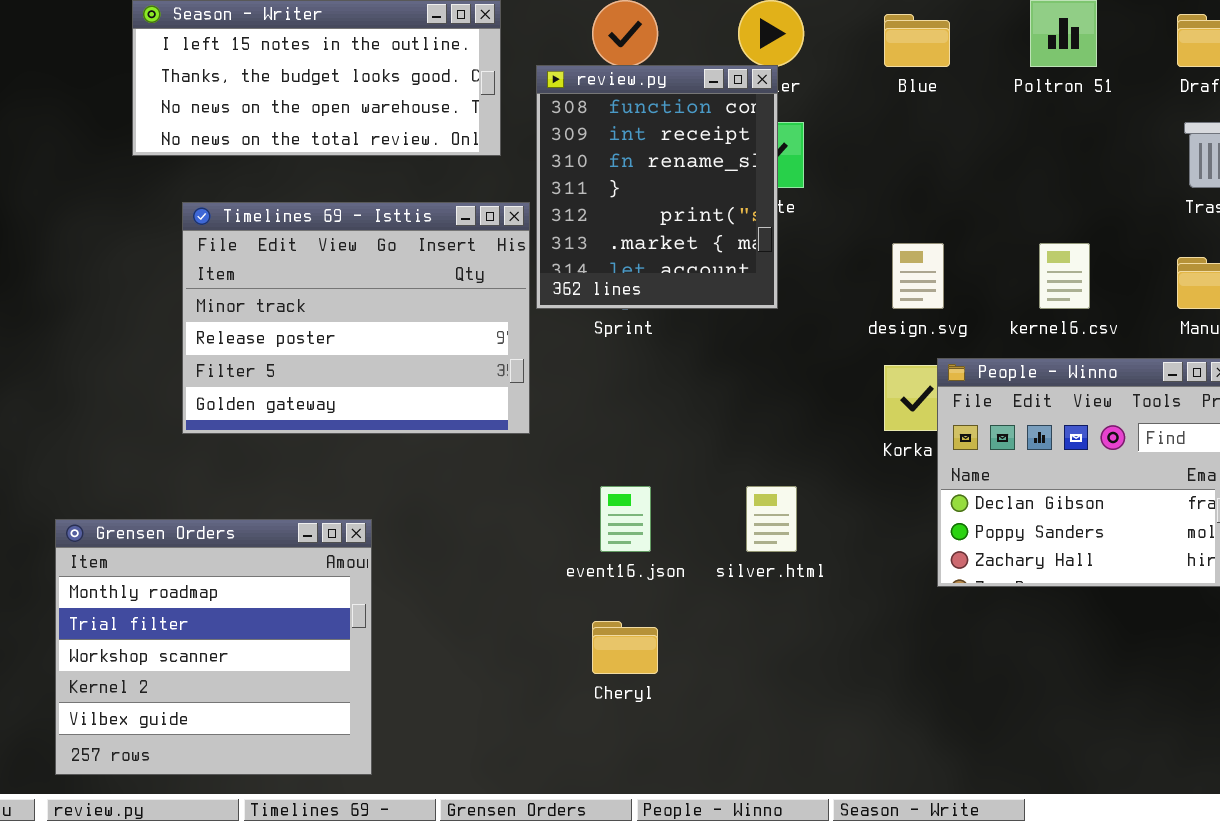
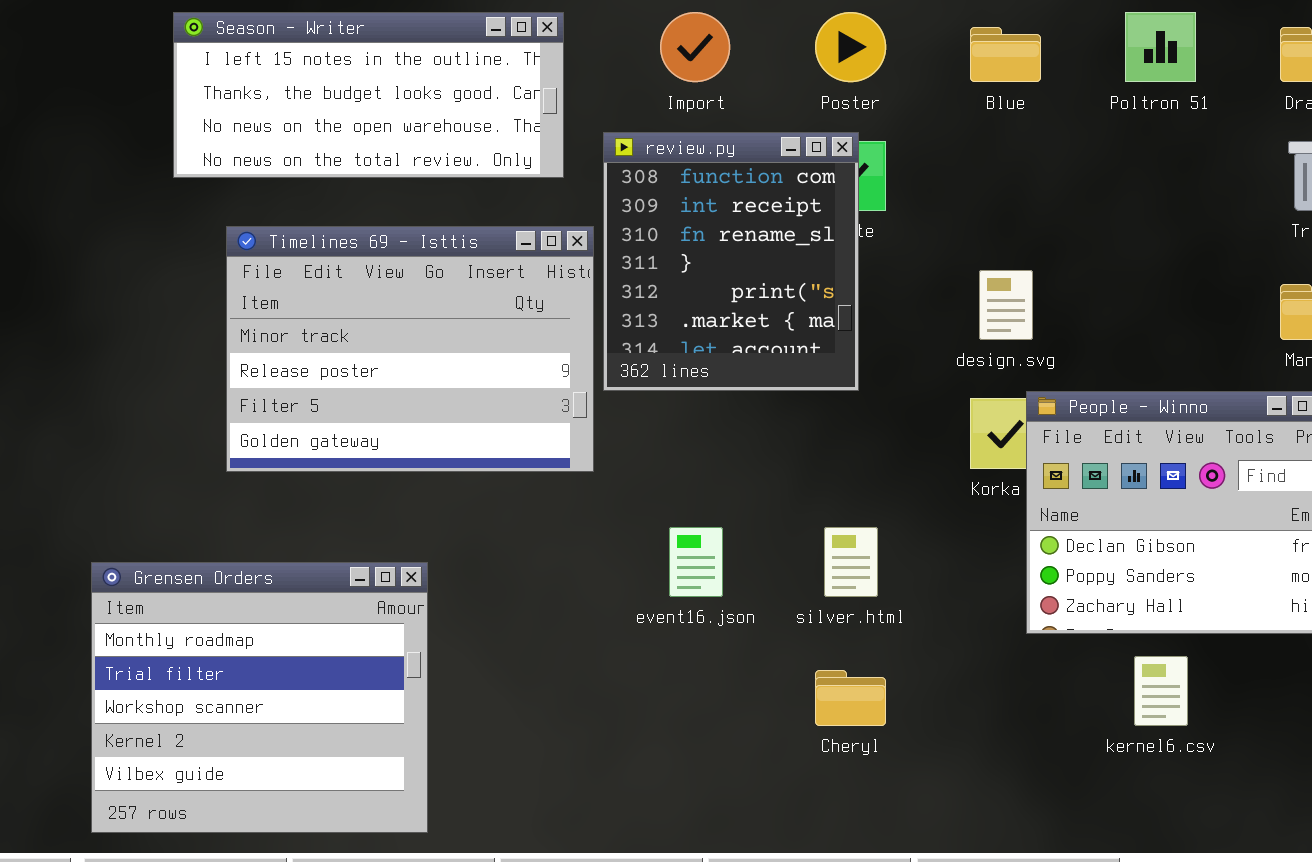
review.py: [536,65,778,309] -> [603,132,859,391], moved
kernel6.csv: [1039,243,1090,309] -> [1134,656,1188,726], moved
Cheryl: [592,621,658,674] -> [815,670,886,726], moved

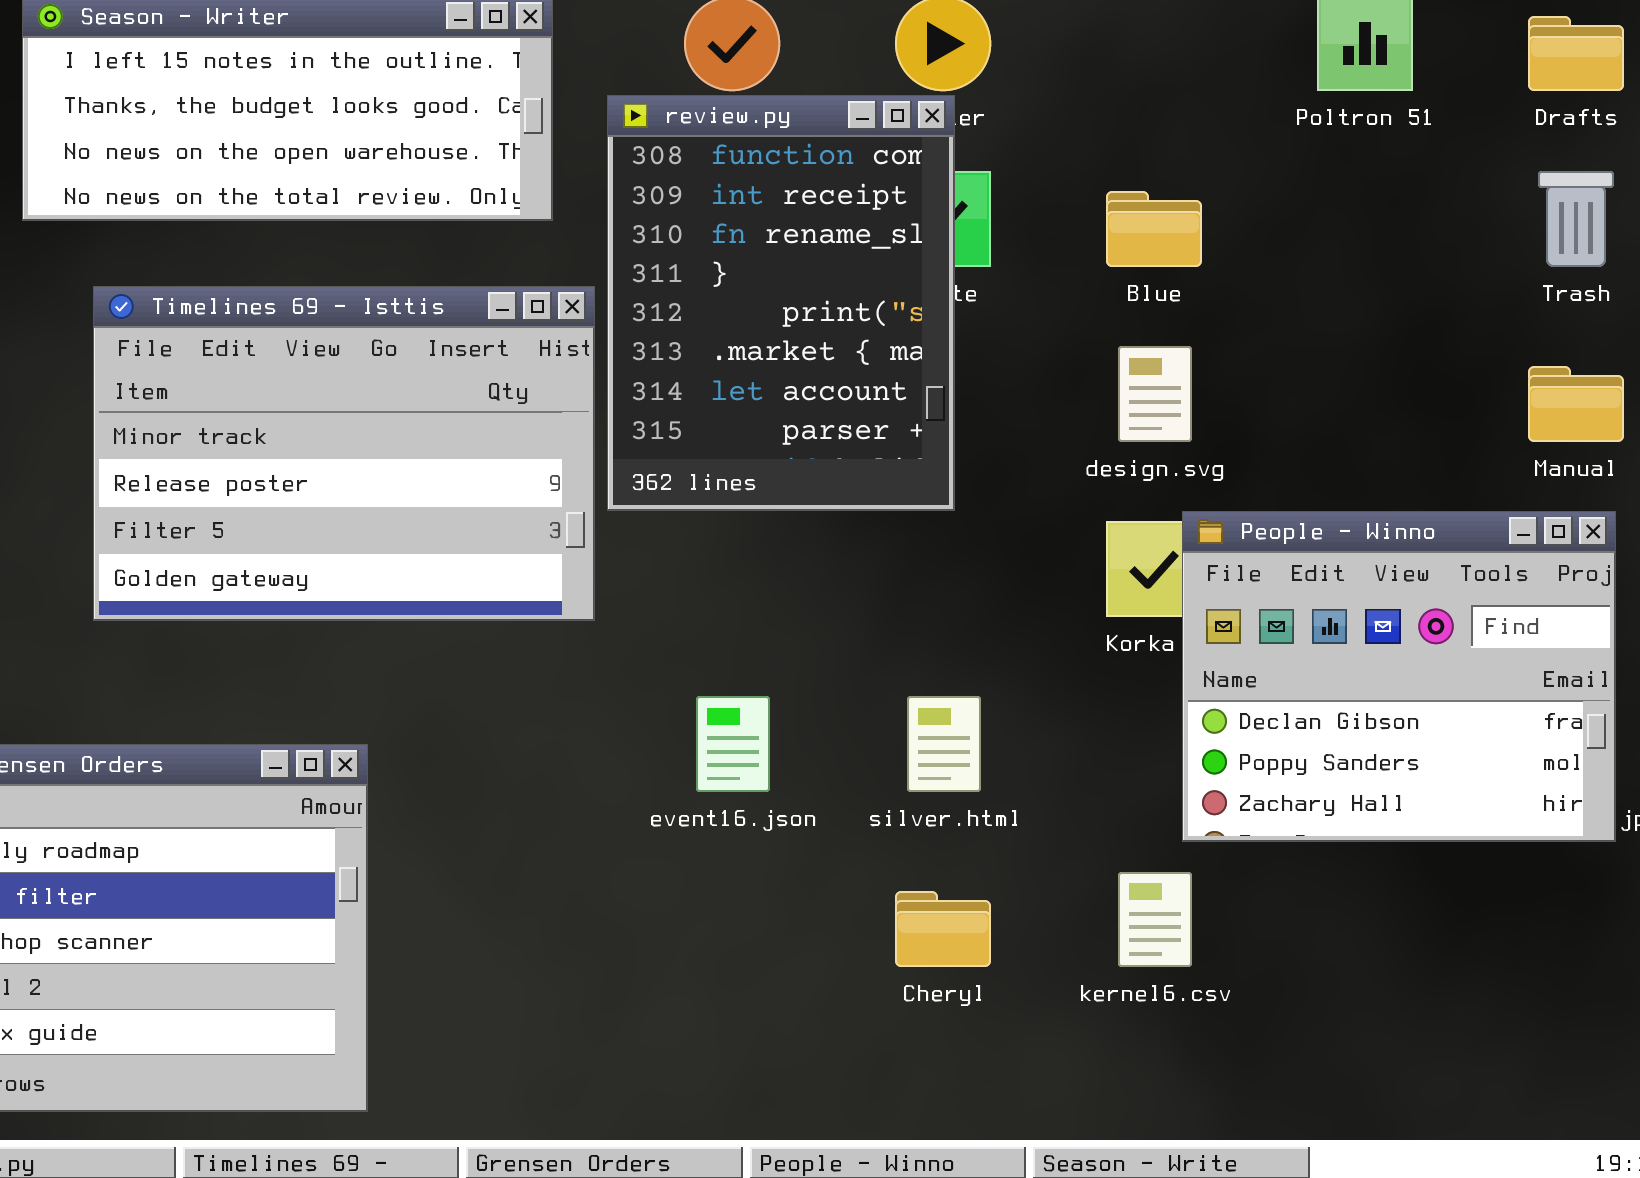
Blue: [970,27,1041,82] -> [1106,191,1202,267], moved
review.py: [603,132,859,391] -> [607,95,955,511], resized
kernel6.csv: [1134,656,1188,726] -> [1118,872,1192,967], moved

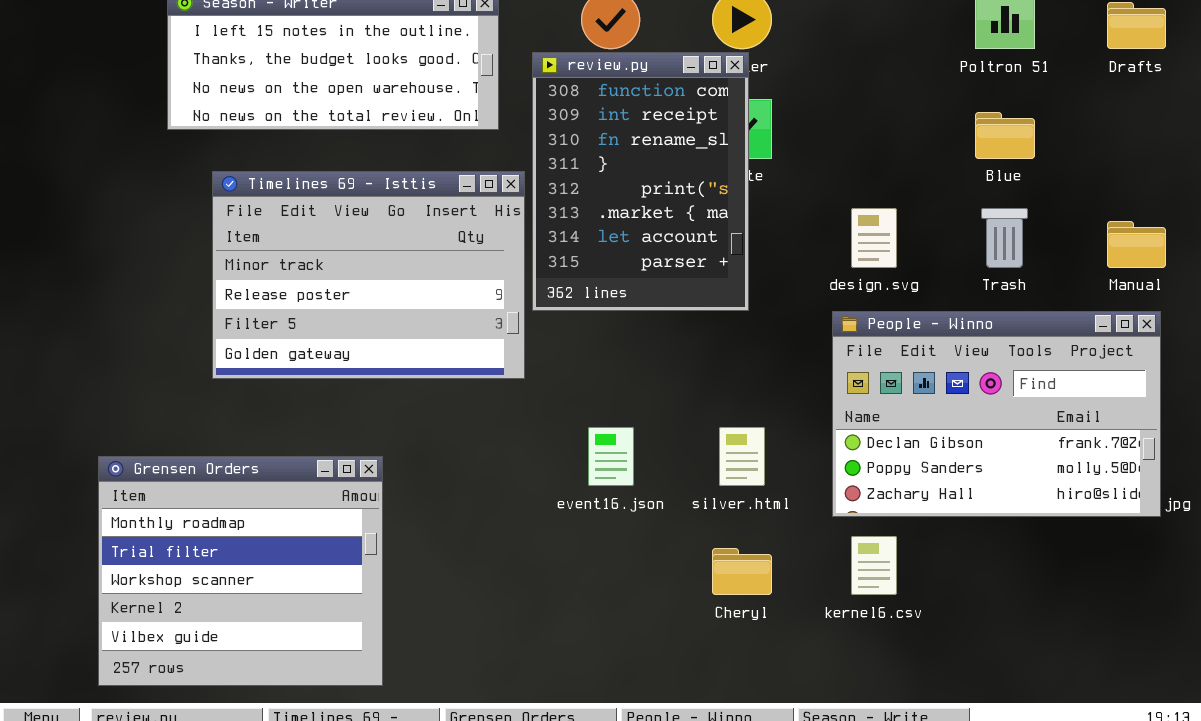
Trash: [1538,171,1614,267] -> [981,208,1028,268], moved
Blue: [1106,191,1202,267] -> [975,112,1035,159], moved
People - Winno: [1182,511,1616,842] -> [832,311,1161,517], resized

